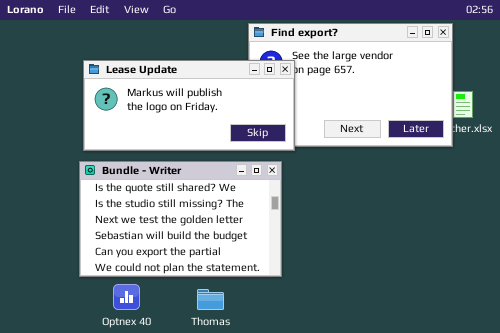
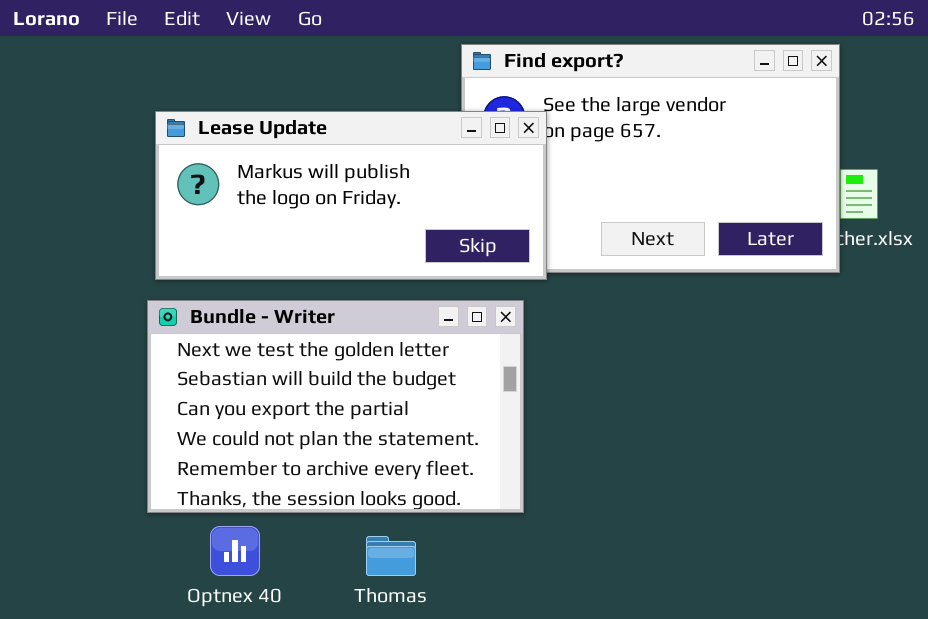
Bundle - Writer: [79,161,282,277] -> [147,300,524,513], scrolled down 2 rows

